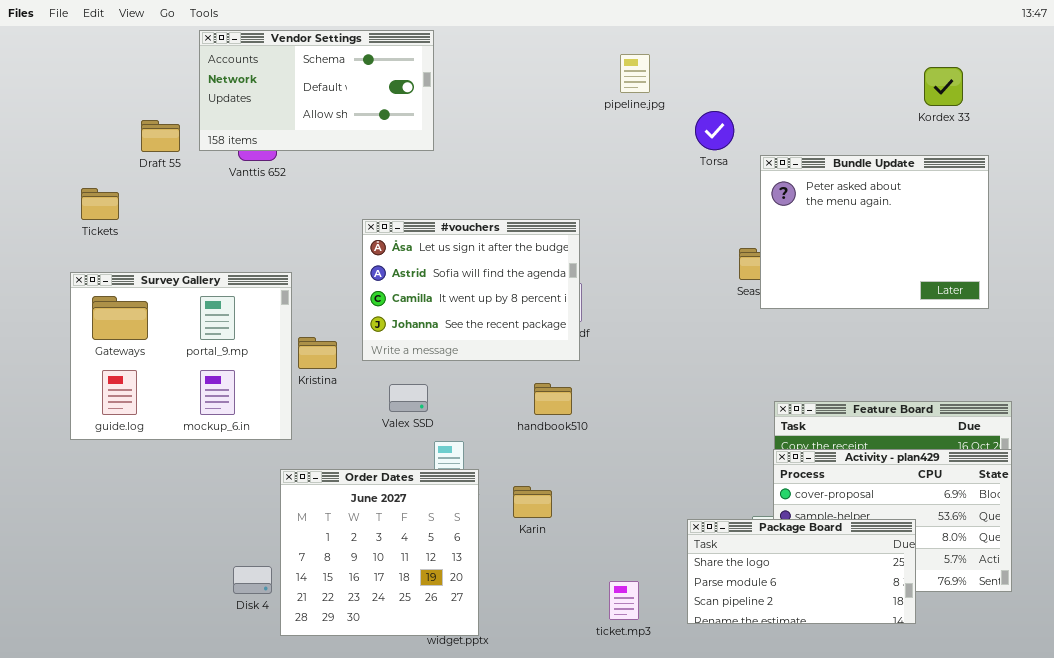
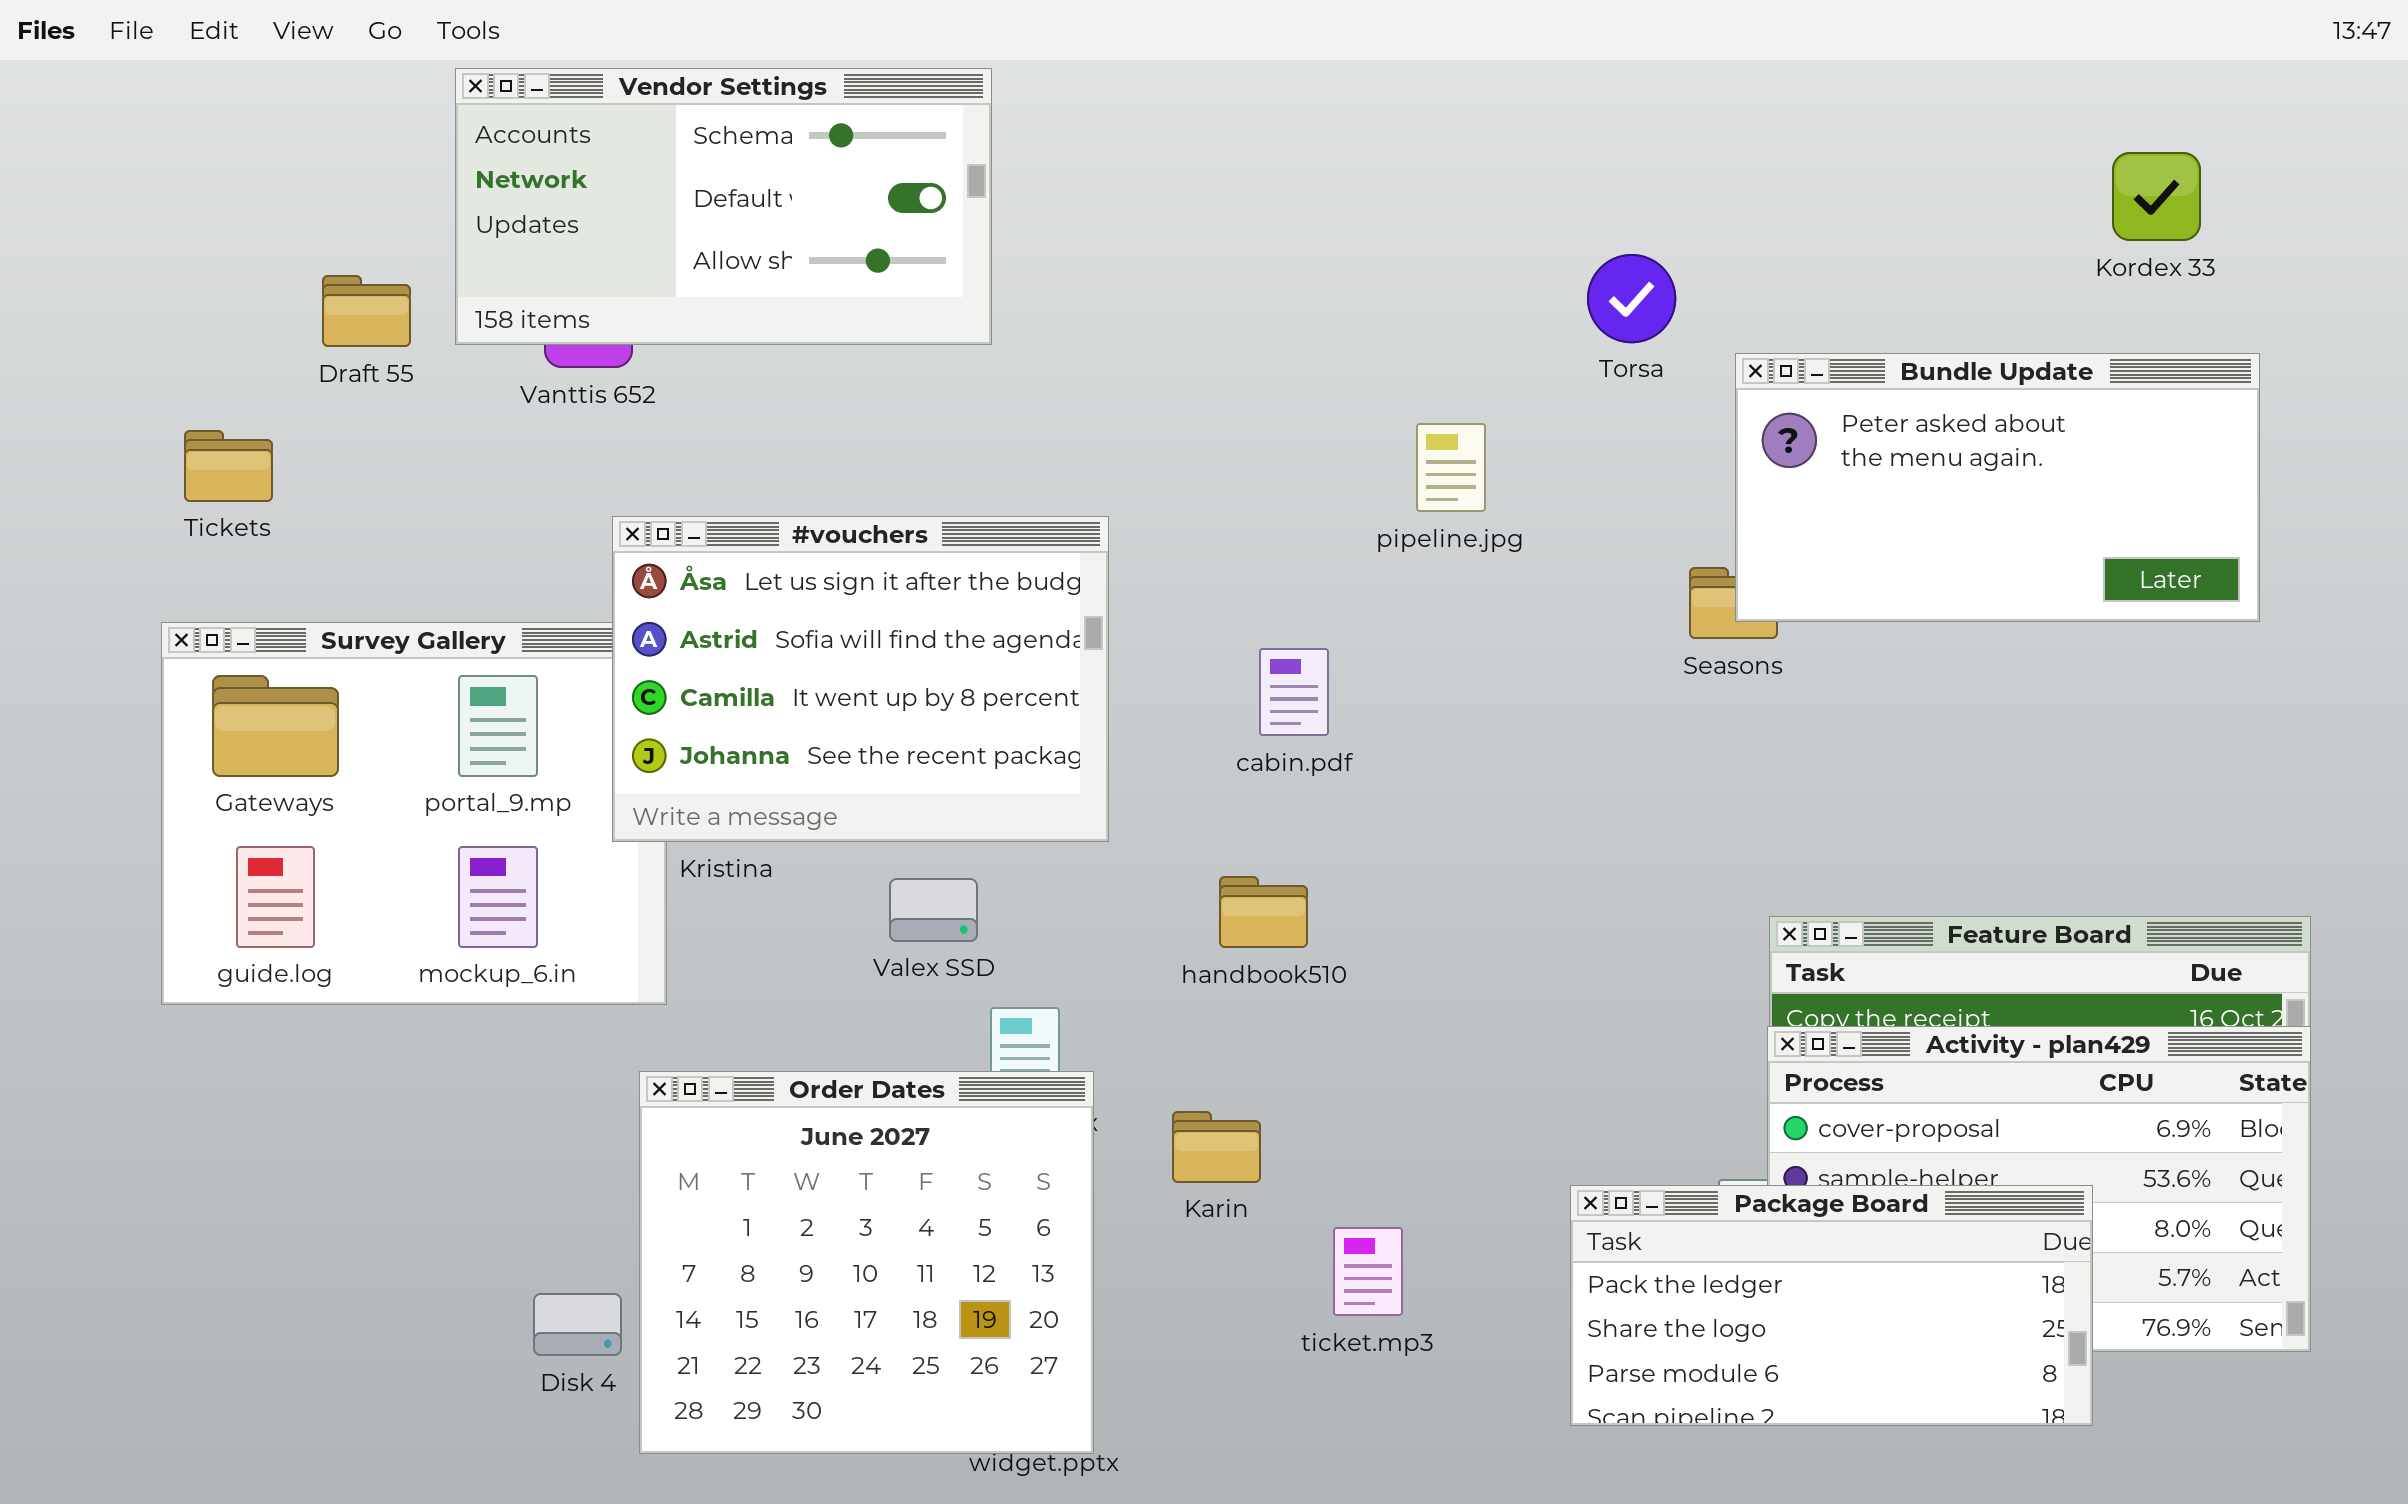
pipeline.jpg: [620,54,650,93] -> [1416,423,1486,512], moved
Bundle Update: [760,155,989,309] -> [1735,353,2260,622], resized
#vouchers: [362,219,580,361] -> [612,516,1109,842], moved
Package Board: [687,519,916,624] -> [1570,1185,2093,1426], scrolled up 1 row
ticket.mp3: [609,581,639,620] -> [1333,1227,1403,1316], moved

